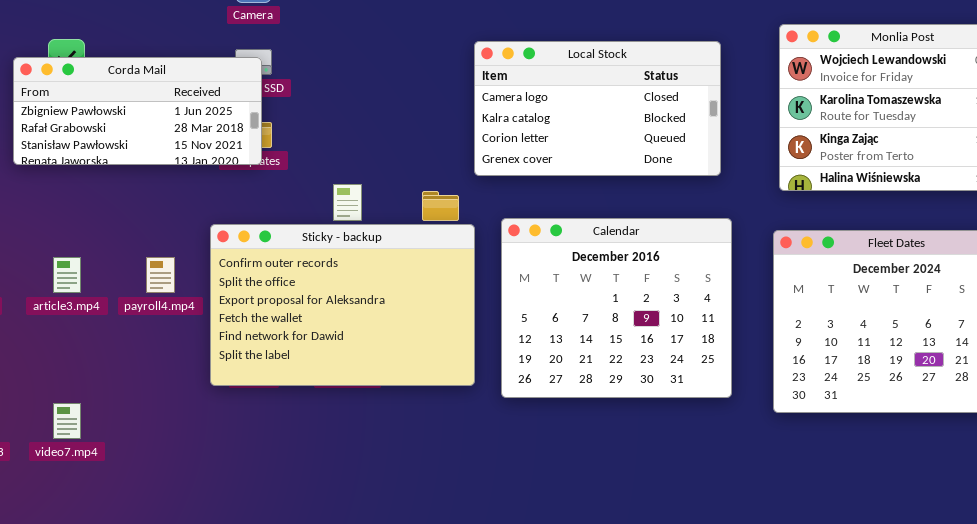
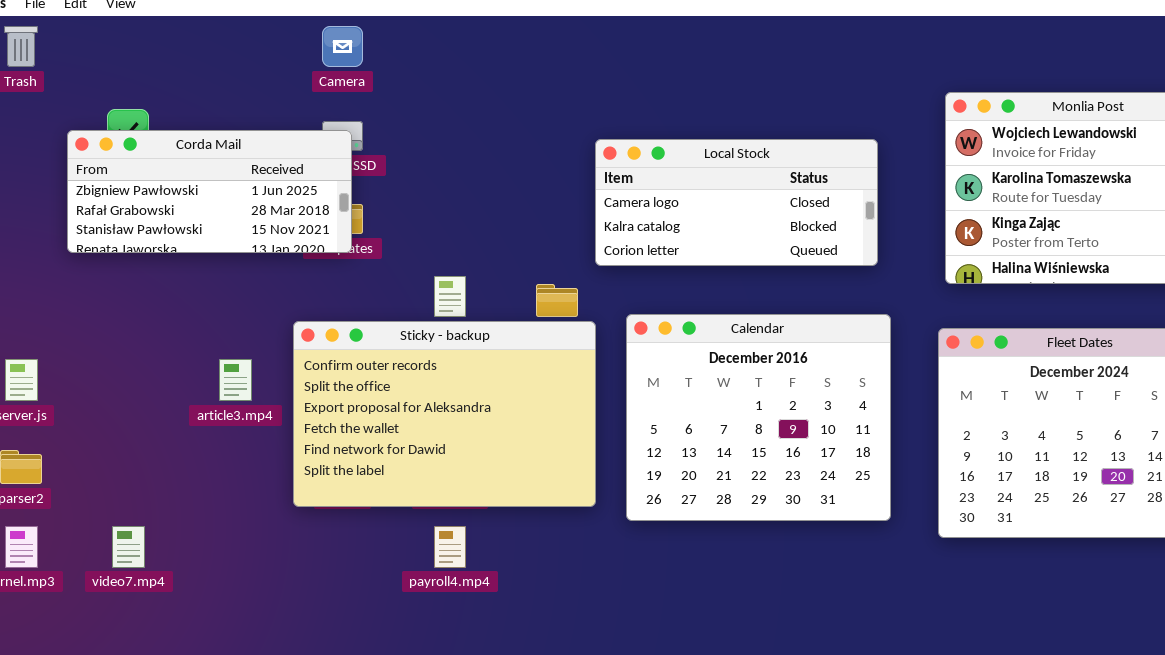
Local Stock: [474,41,721,176] -> [595,139,878,266], resized
article3.mp4: [53,257,81,293] -> [219,359,252,401], moved
payroll4.mp4: [146,257,175,293] -> [434,526,466,568], moved

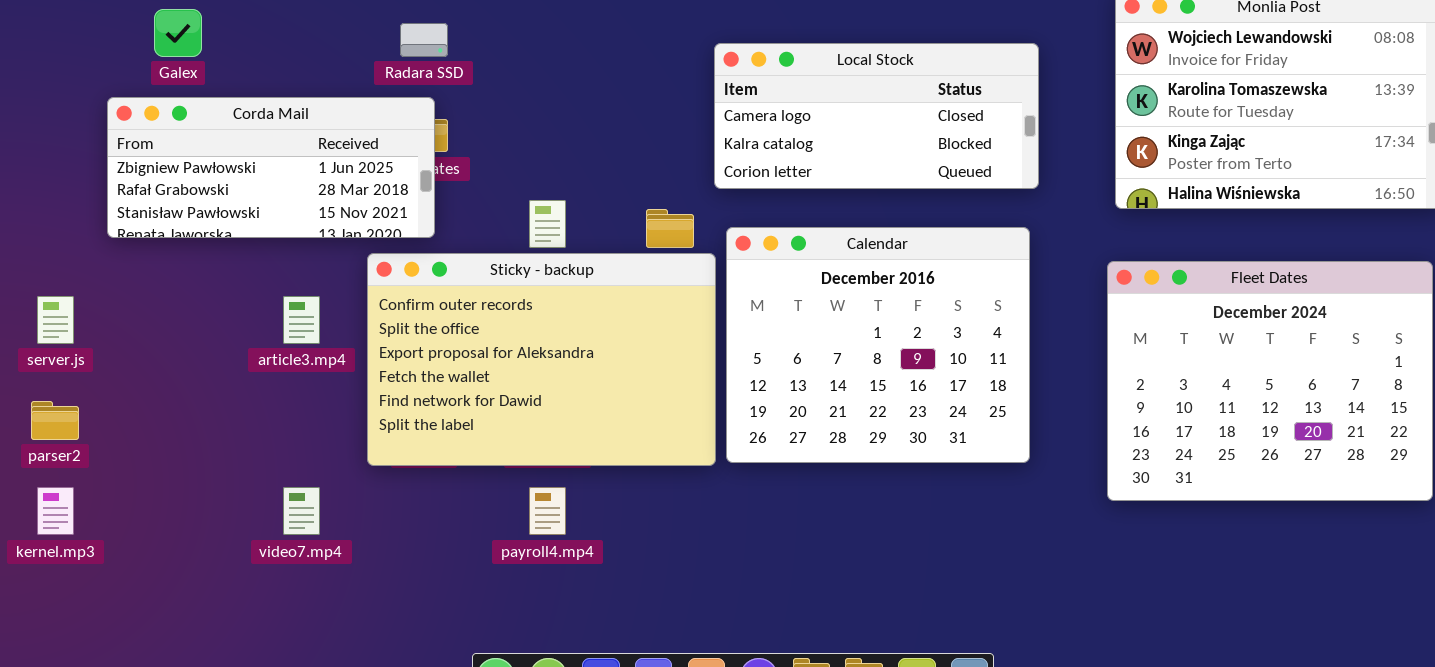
Corda Mail: [67,130,352,253] -> [107,97,435,238], moved
Calendar: [626,314,891,521] -> [726,227,1030,463], moved
video7.mp4: [112,526,145,568] -> [283,487,320,535], moved

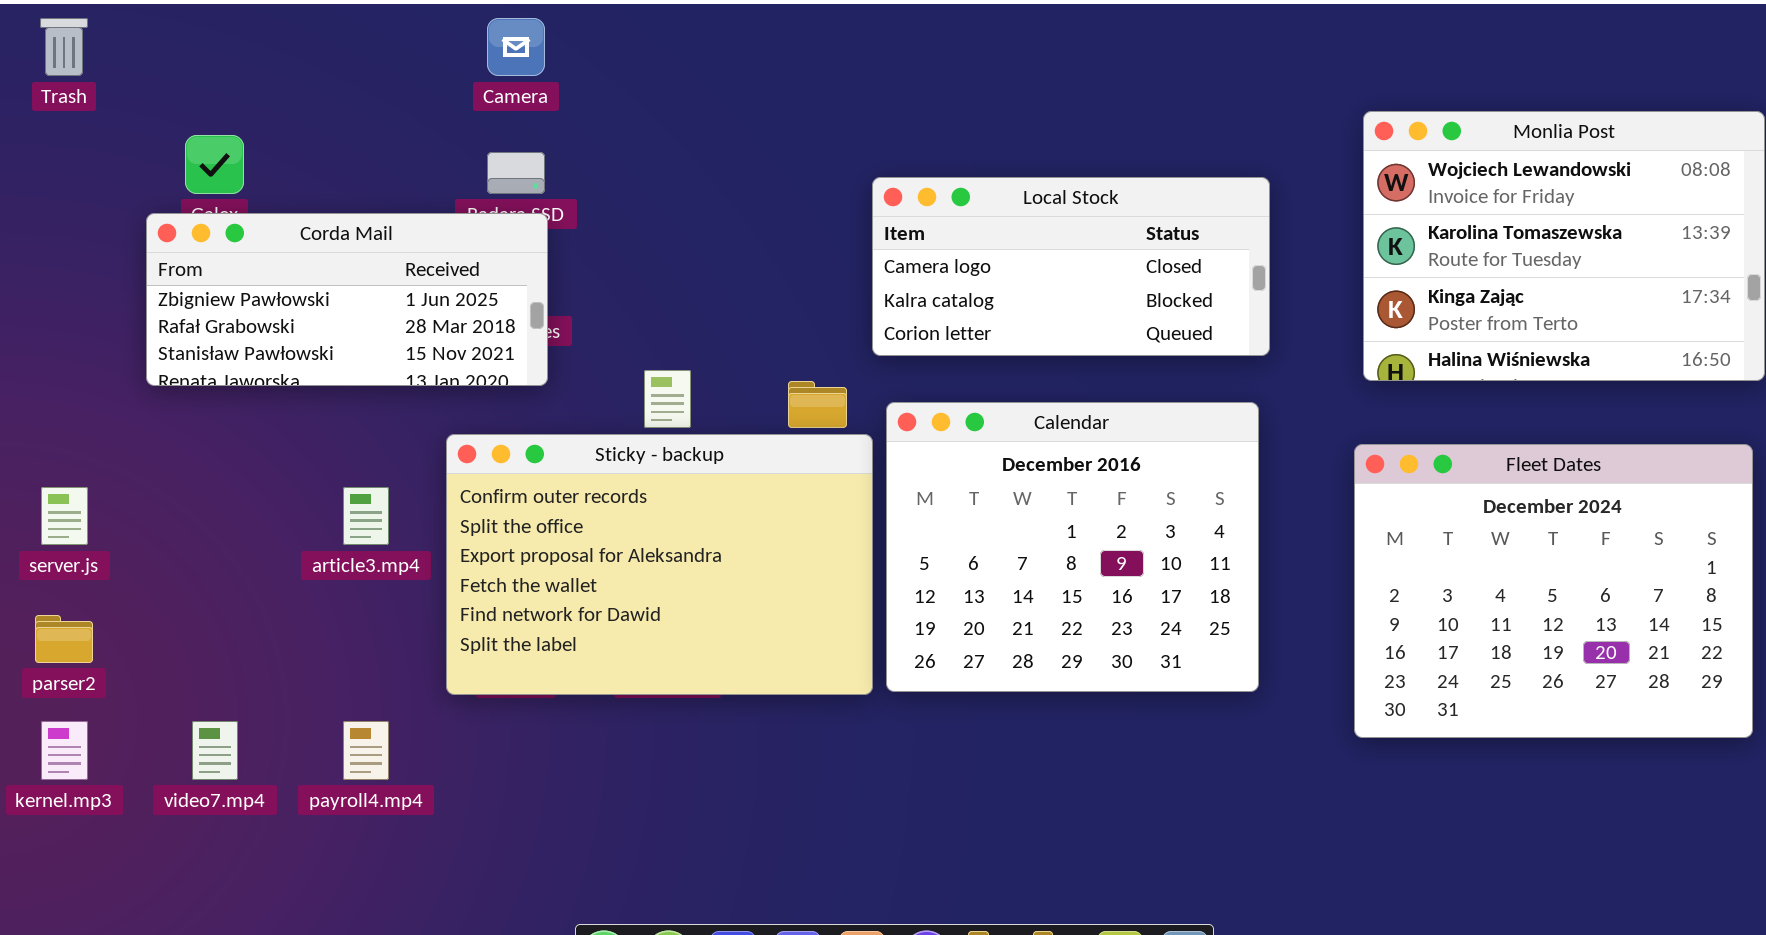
Corda Mail: [107,97,435,238] -> [146,213,548,386], moved
video7.mp4: [283,487,320,535] -> [192,721,238,780], moved
payroll4.mp4: [529,487,566,535] -> [343,721,389,780], moved

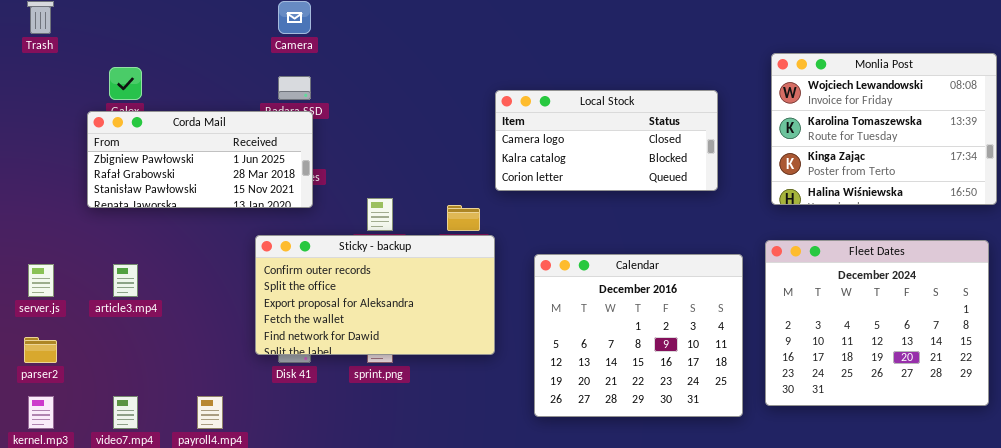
Calendar: [886,402,1259,692] -> [534,254,743,417], moved
Sticky - backup: [446,434,873,695] -> [255,235,495,355], resized
article3.mp4: [343,487,389,545] -> [113,264,138,297], moved

